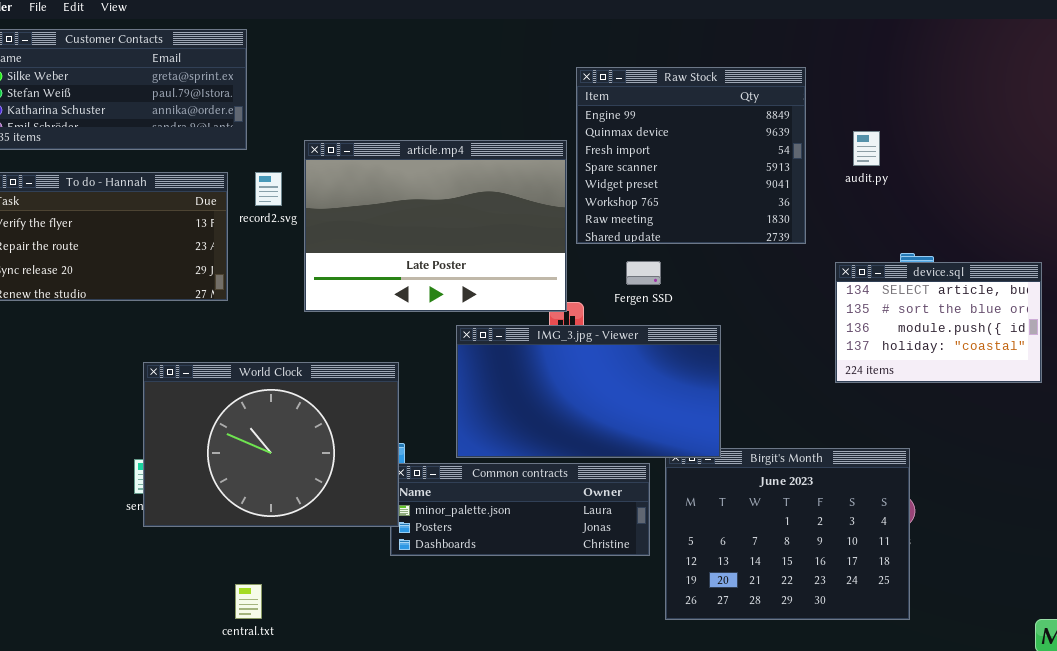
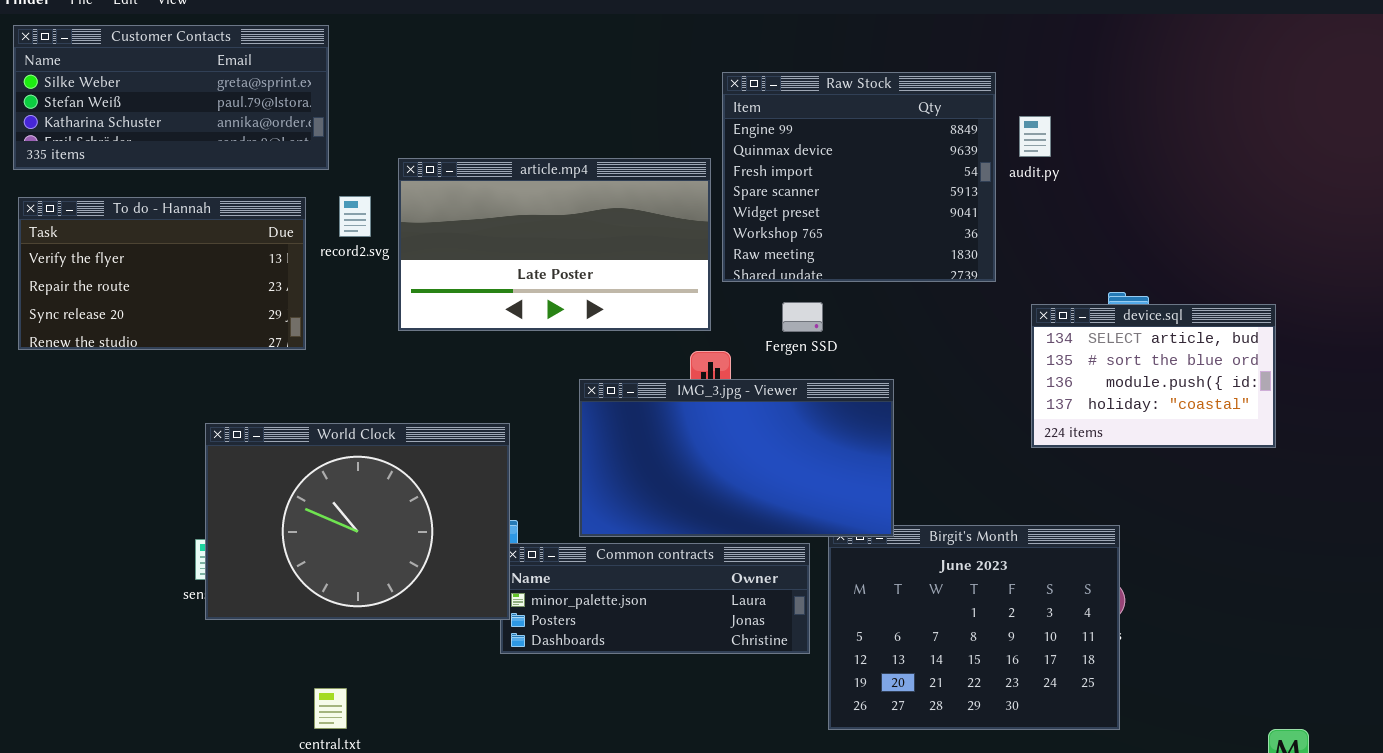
audit.py: [853,131,880,166] -> [1019,116,1051,157], moved
article.mp4: [304,140,567,312] -> [398,158,711,331], resized

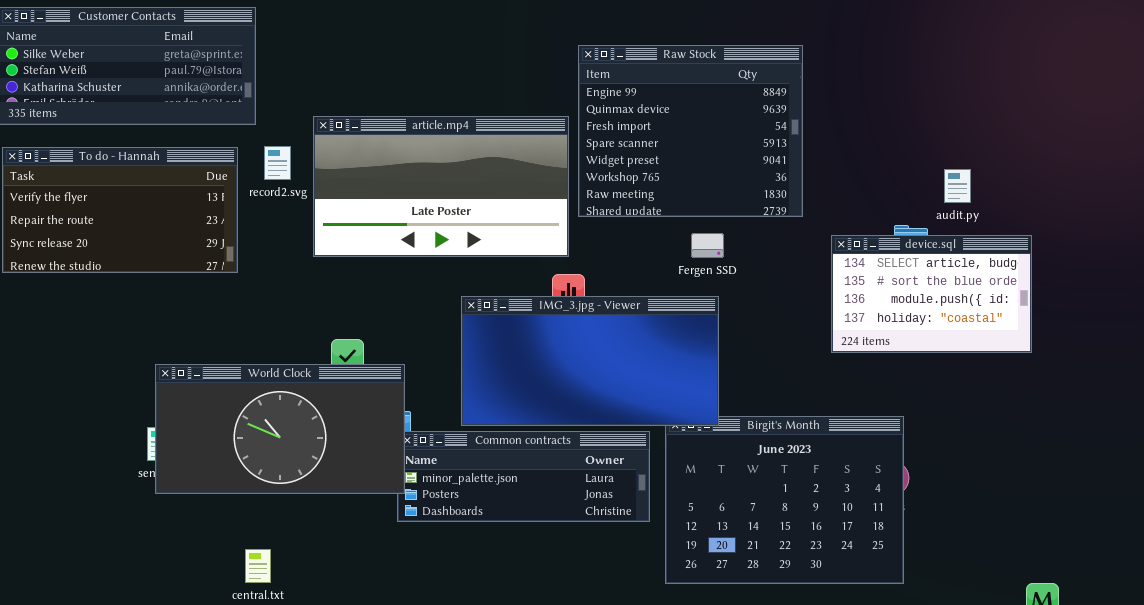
audit.py: [1019,116,1051,157] -> [944,169,971,203], moved
Fergen SSD: [782,302,823,332] -> [691,233,724,258], moved
World Clock: [205,423,510,620] -> [155,364,405,494], resized

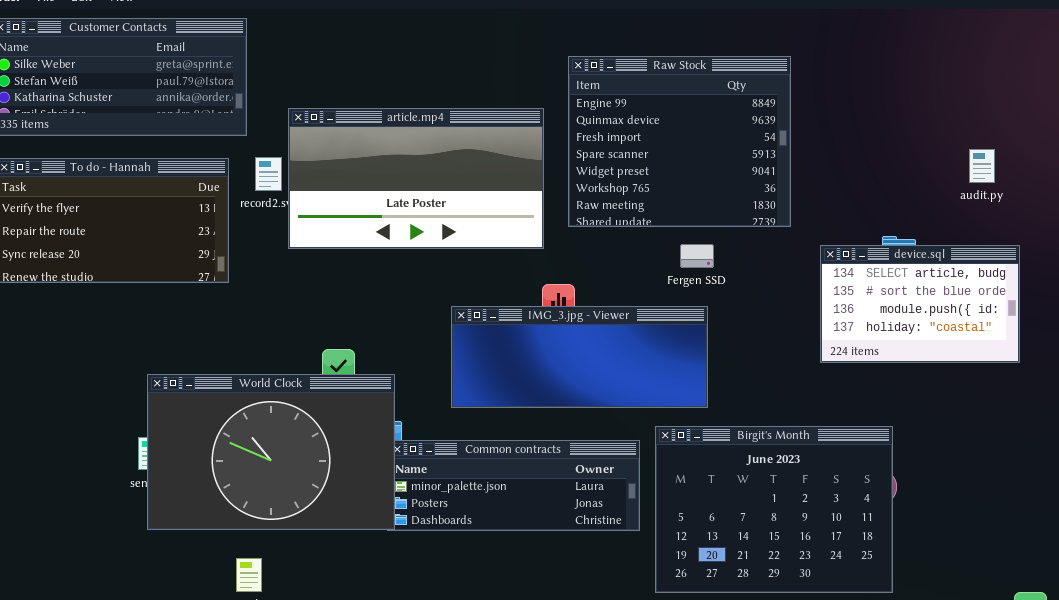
article.mp4: [313,116,569,257] -> [288,108,544,249], moved
audit.py: [944,169,971,203] -> [969,149,995,183], moved
IMG_3.jpg - Viewer: [461,296,719,426] -> [451,306,708,408], resized
World Clock: [155,364,405,494] -> [147,374,395,530], resized

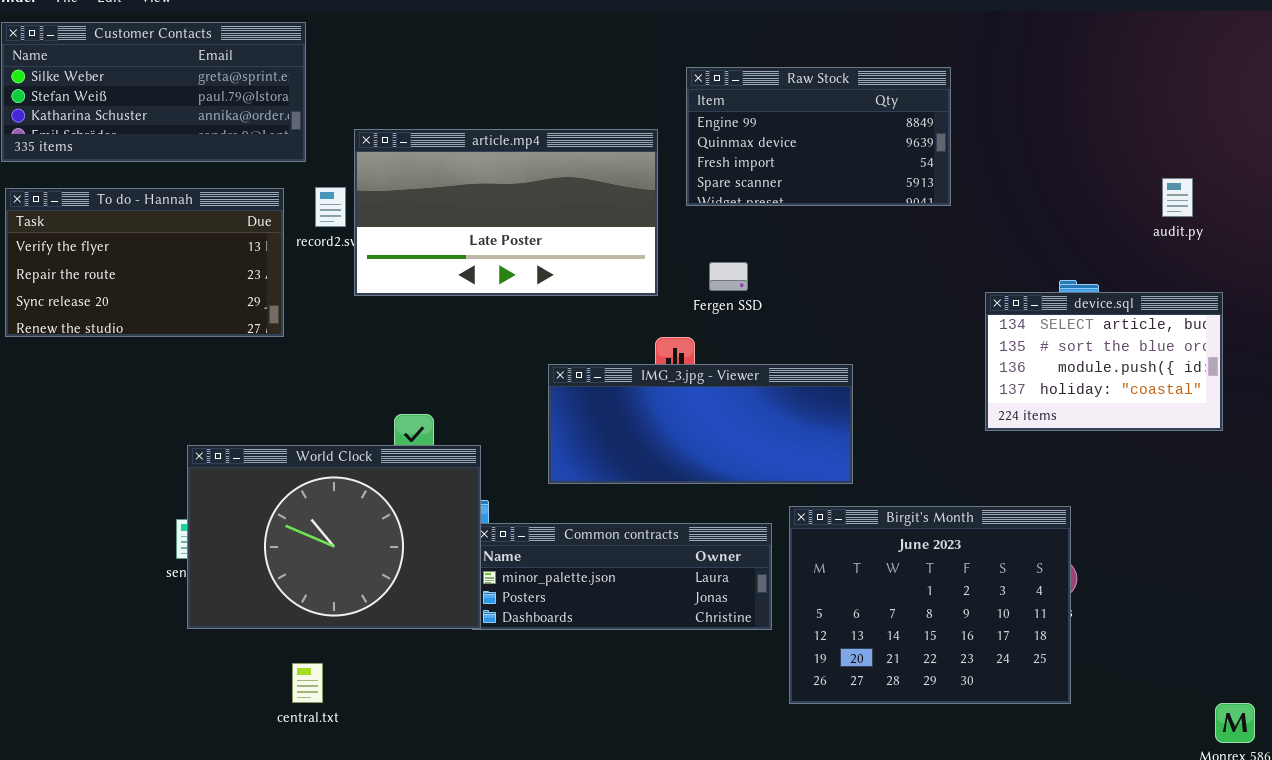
Raw Stock: [568,56,791,227] -> [686,67,951,206], resized
Fergen SSD: [680,244,714,268] -> [709,262,748,291], moved

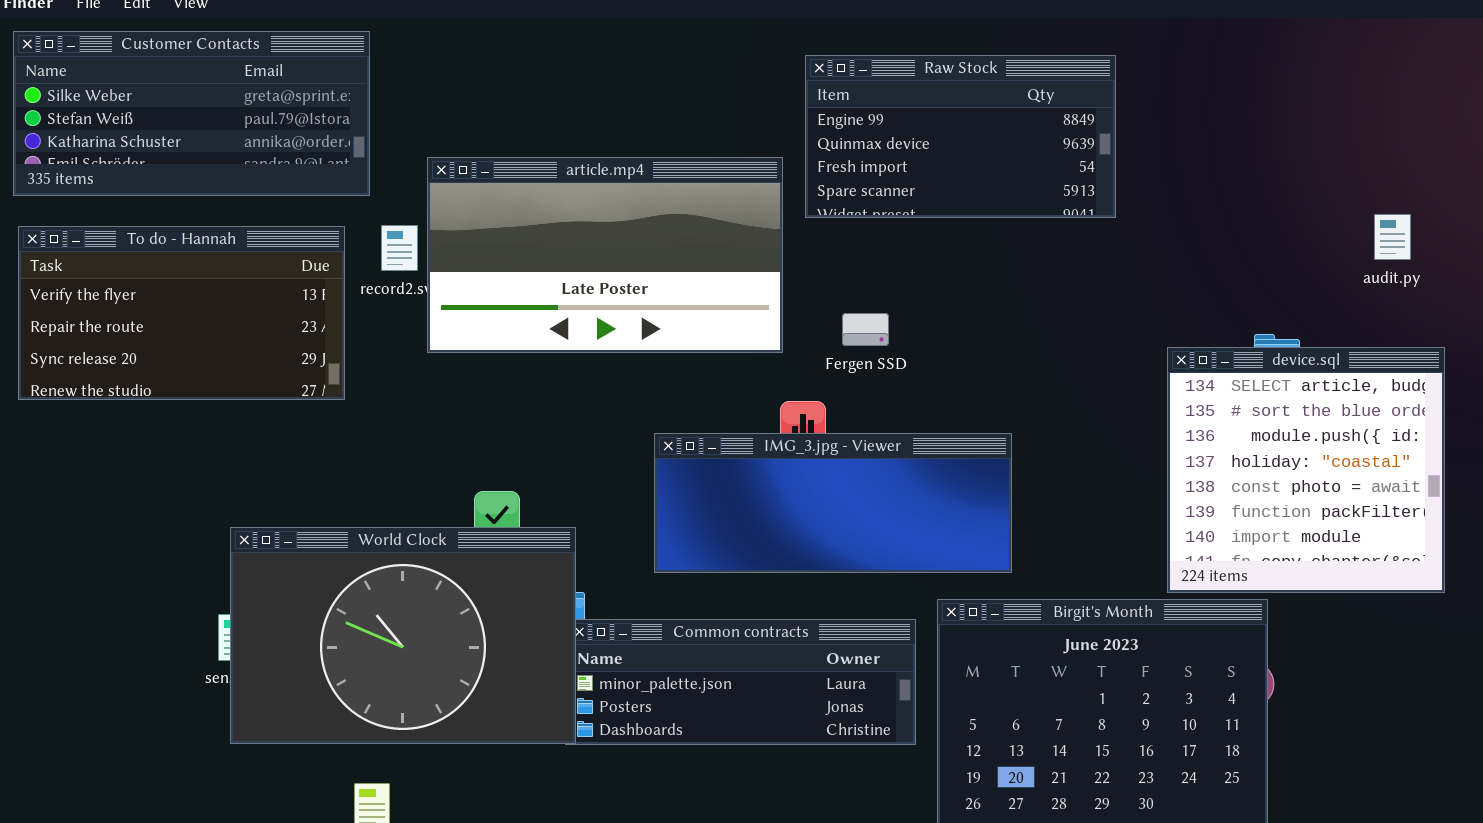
Raw Stock: [686,67,951,206] -> [805,55,1116,218], moved
device.sql: [985,292,1223,431] -> [1167,347,1445,593], resized

